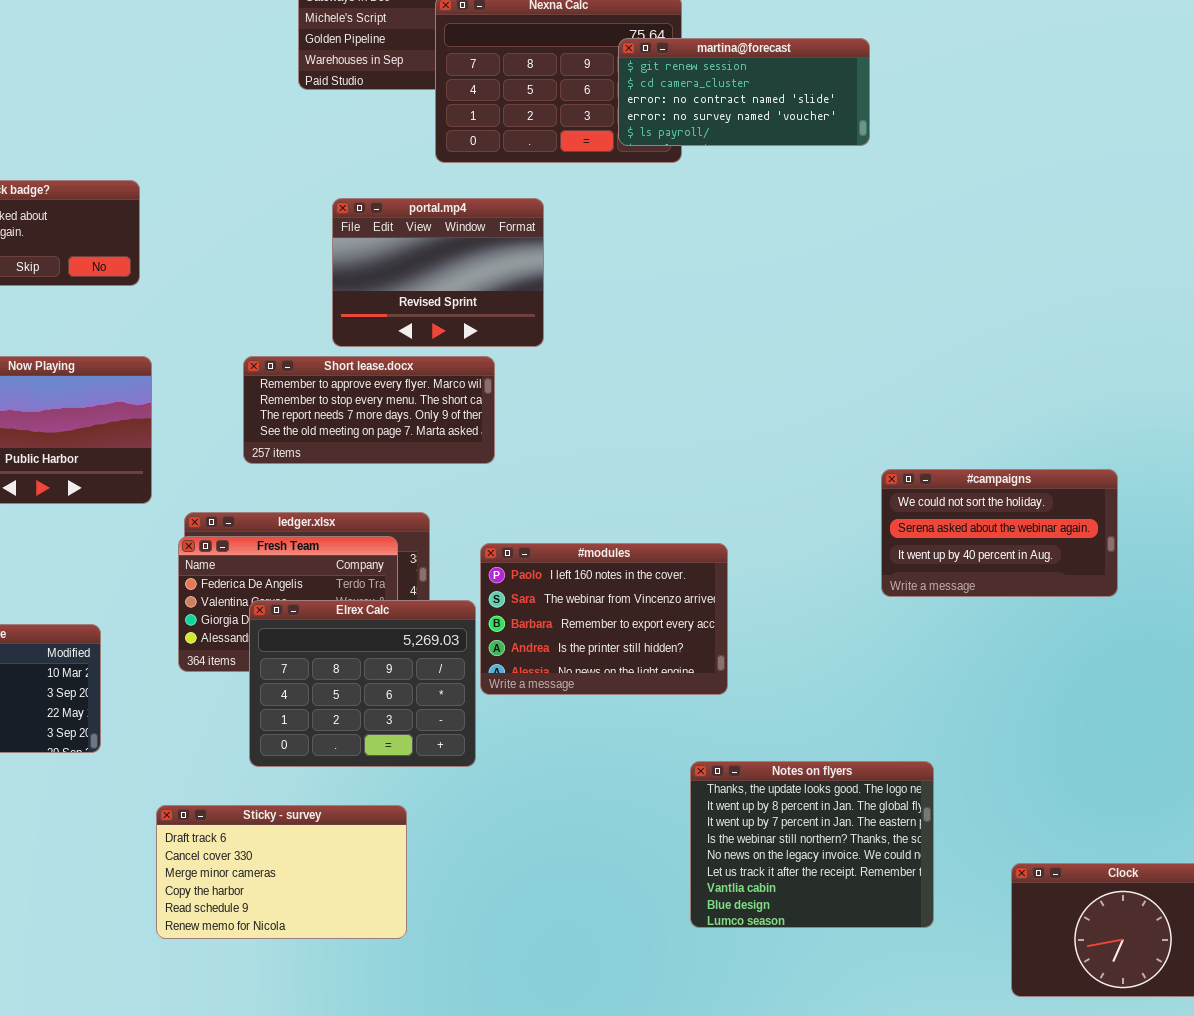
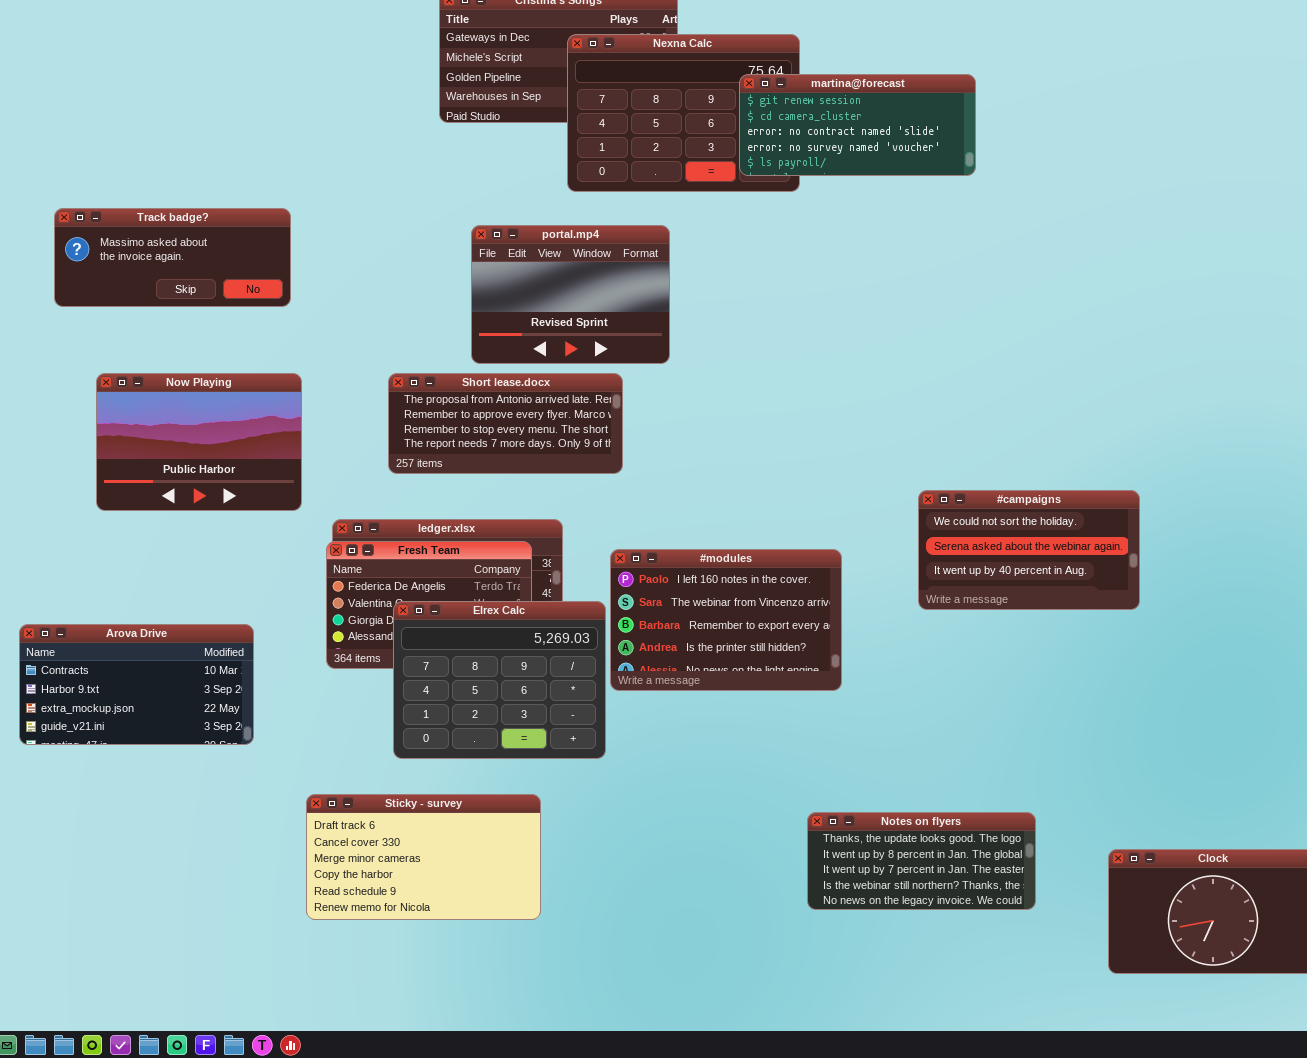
Short lease.docx: [243,356,495,464] -> [388,373,623,474], scrolled up 1 row
#campaigns: [881,469,1118,597] -> [918,490,1140,610], moved
Notes on flyers: [690,761,934,928] -> [807,812,1036,910], resized

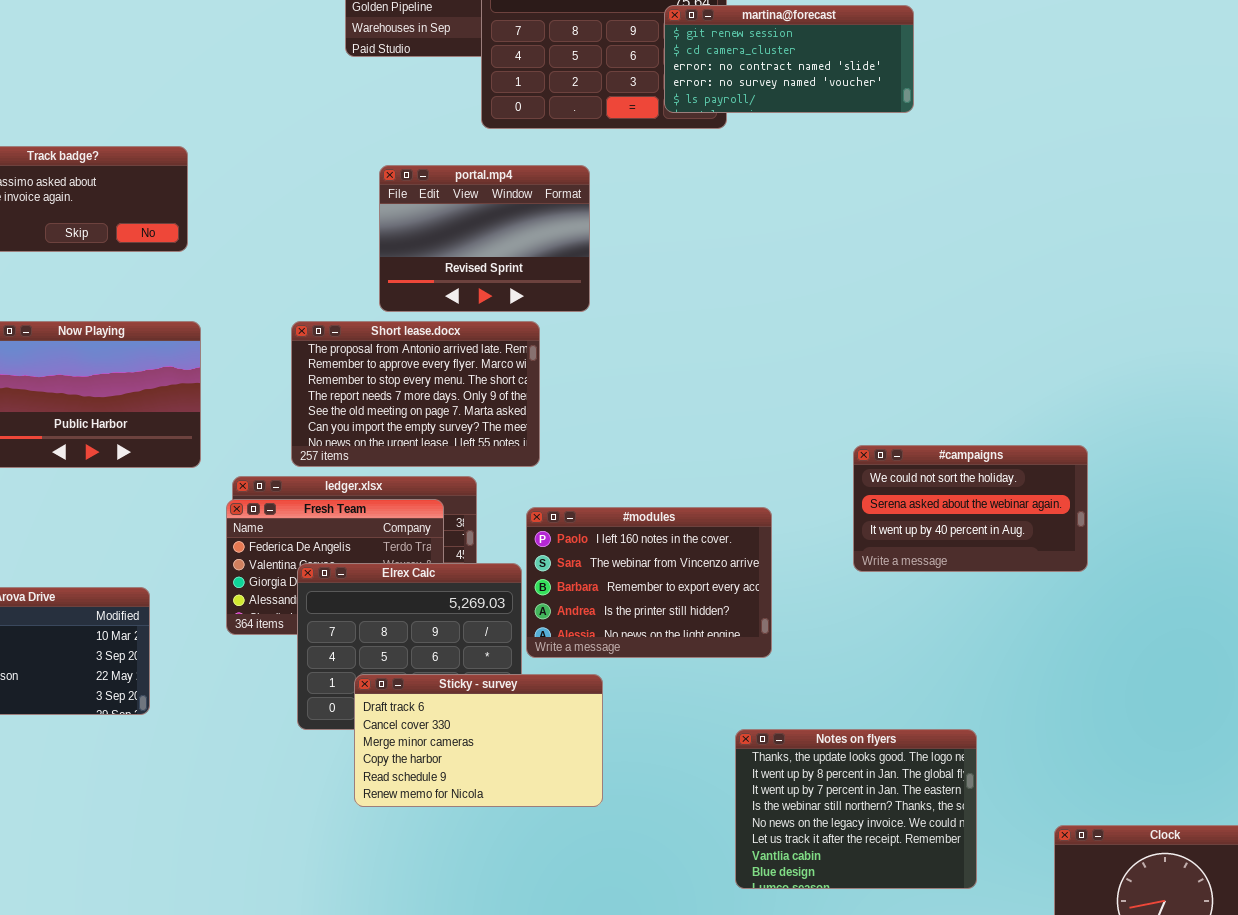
Short lease.docx: [388,373,623,474] -> [291,321,540,467], resized
Sticky - survey: [306,794,541,920] -> [354,674,603,807], moved
Notes on flyers: [807,812,1036,910] -> [735,729,977,889], resized

